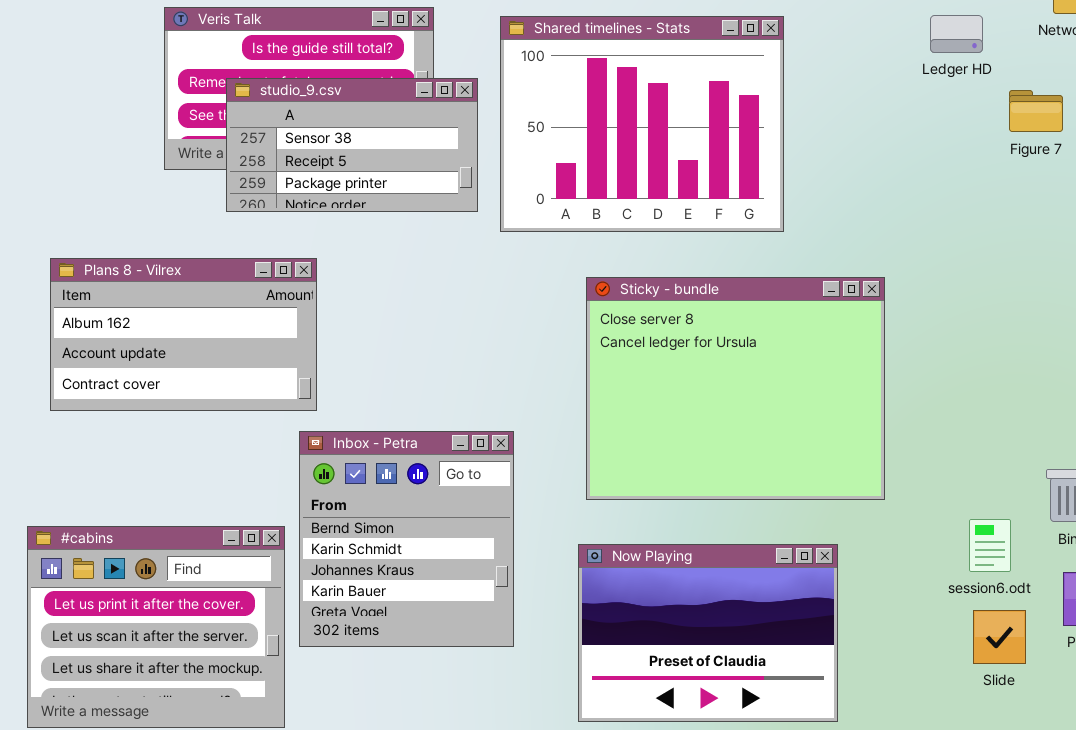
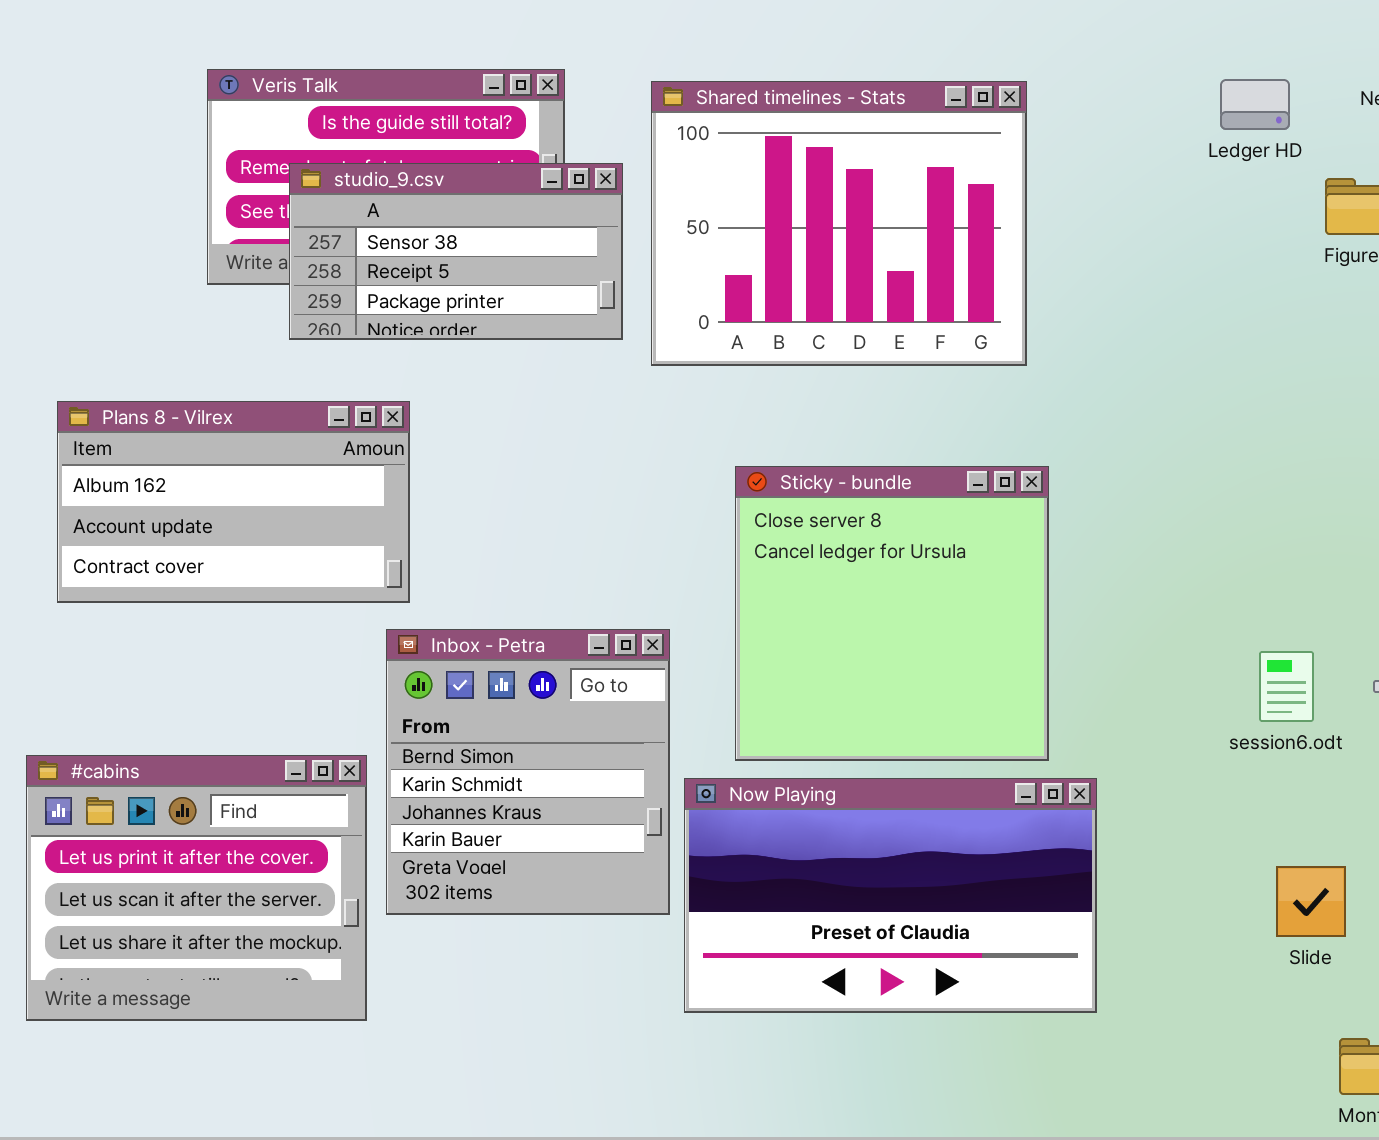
Sticky - bundle: [586,277,885,500] -> [735,466,1049,761], moved, resized
session6.odt: [969,519,1011,572] -> [1259,651,1314,722], moved
Now Playing: [578,544,838,722] -> [684,778,1097,1013], resized

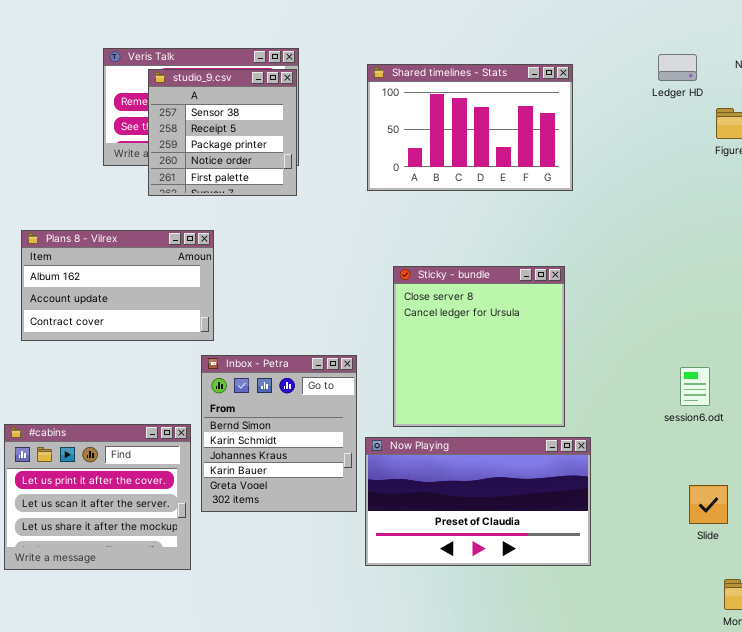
Shared timelines - Stats: [651,81,1027,366] -> [367,64,573,191], moved, resized
studio_9.csv: [289,163,623,340] -> [148,69,297,196], resized

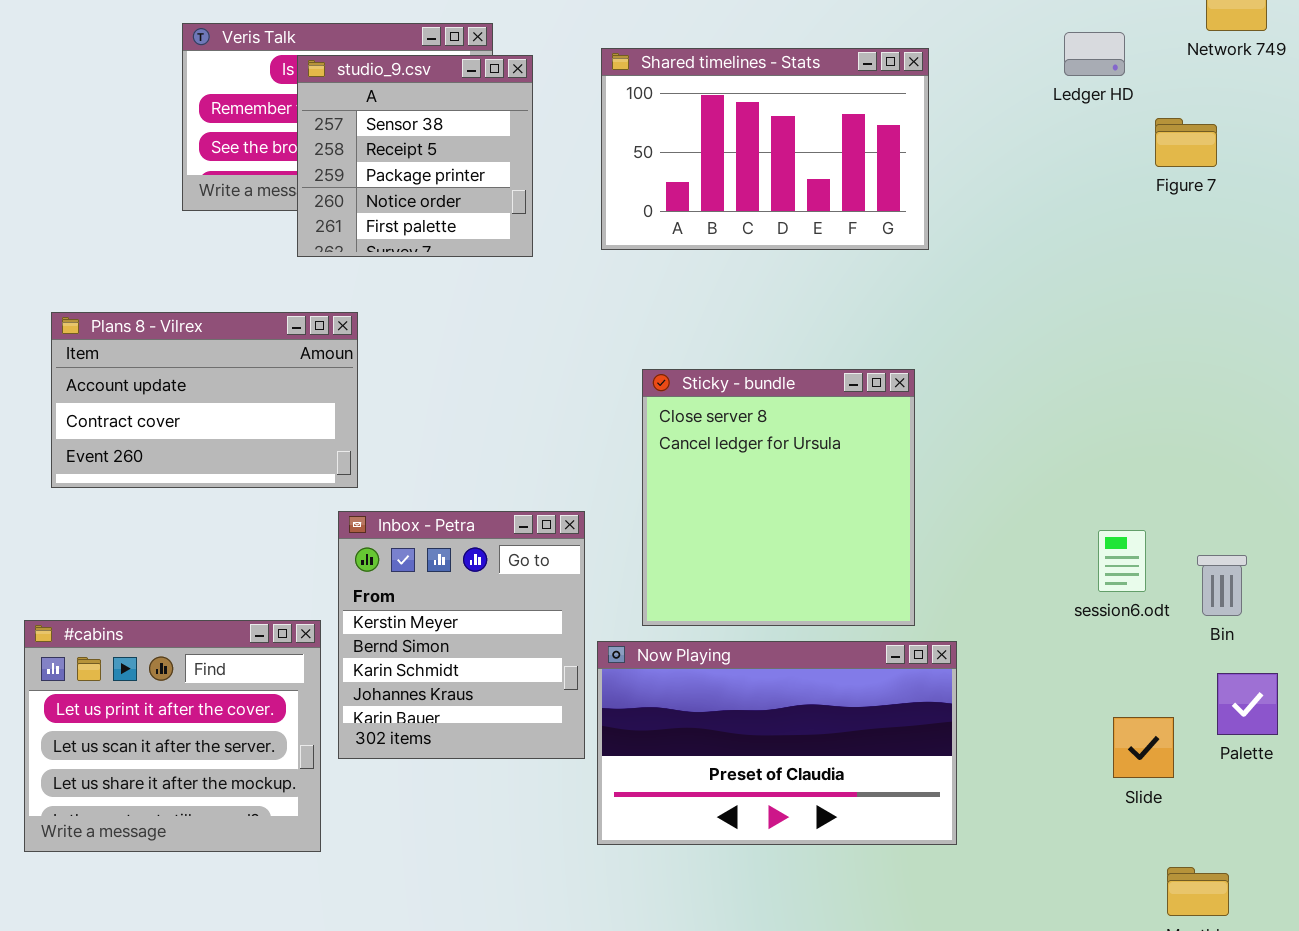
studio_9.csv: [148,69,297,196] -> [297,55,533,257], moved
Plans 8 - Vilrex: [21,230,214,341] -> [51,312,358,488], scrolled down 1 row
Inbox - Petra: [201,355,357,512] -> [338,511,585,759], scrolled up 1 row

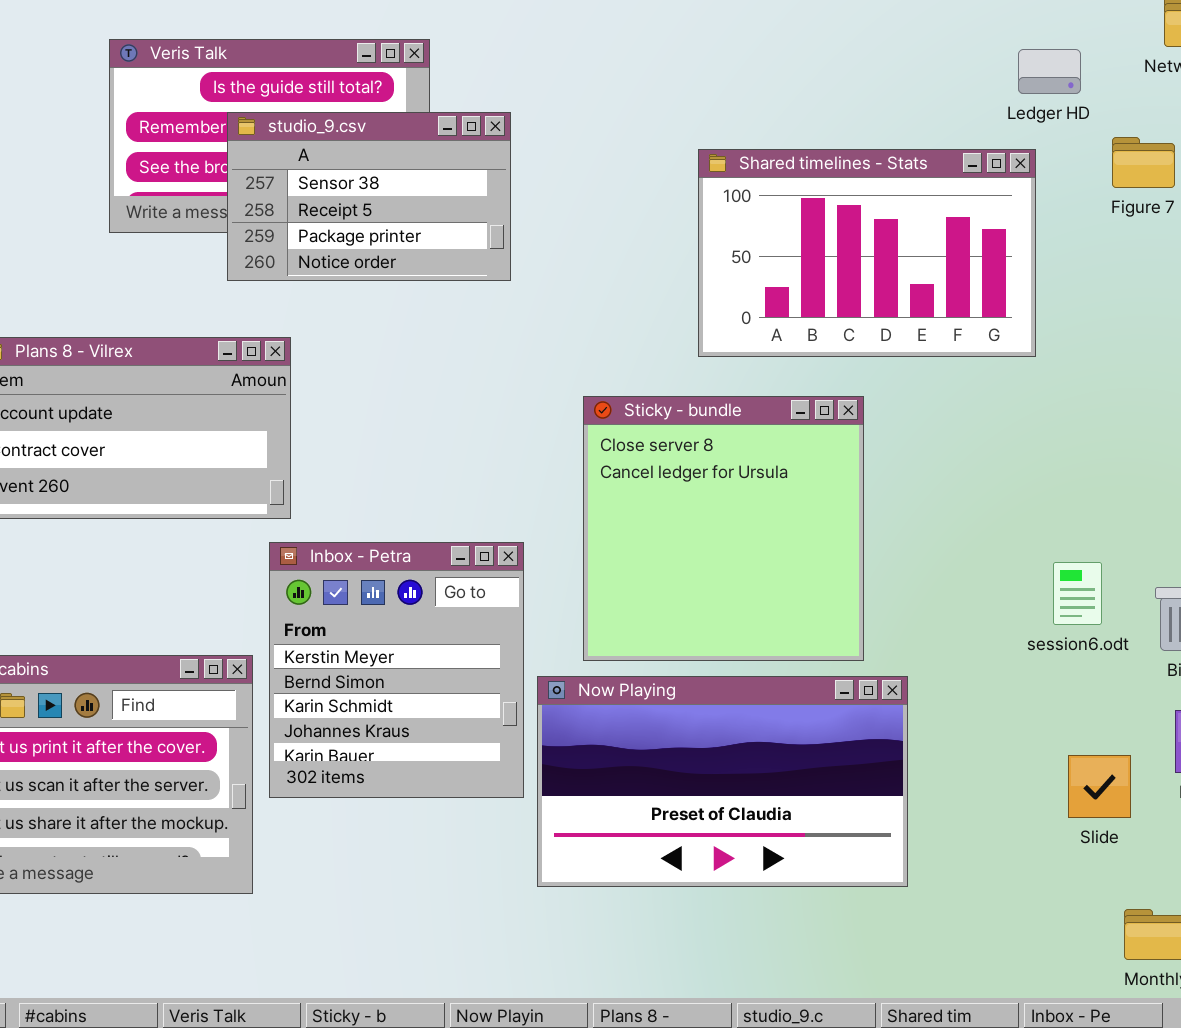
Shared timelines - Stats: [601,48,929,250] -> [698,149,1036,357], moved
studio_9.csv: [297,55,533,257] -> [227,112,511,281], resized

